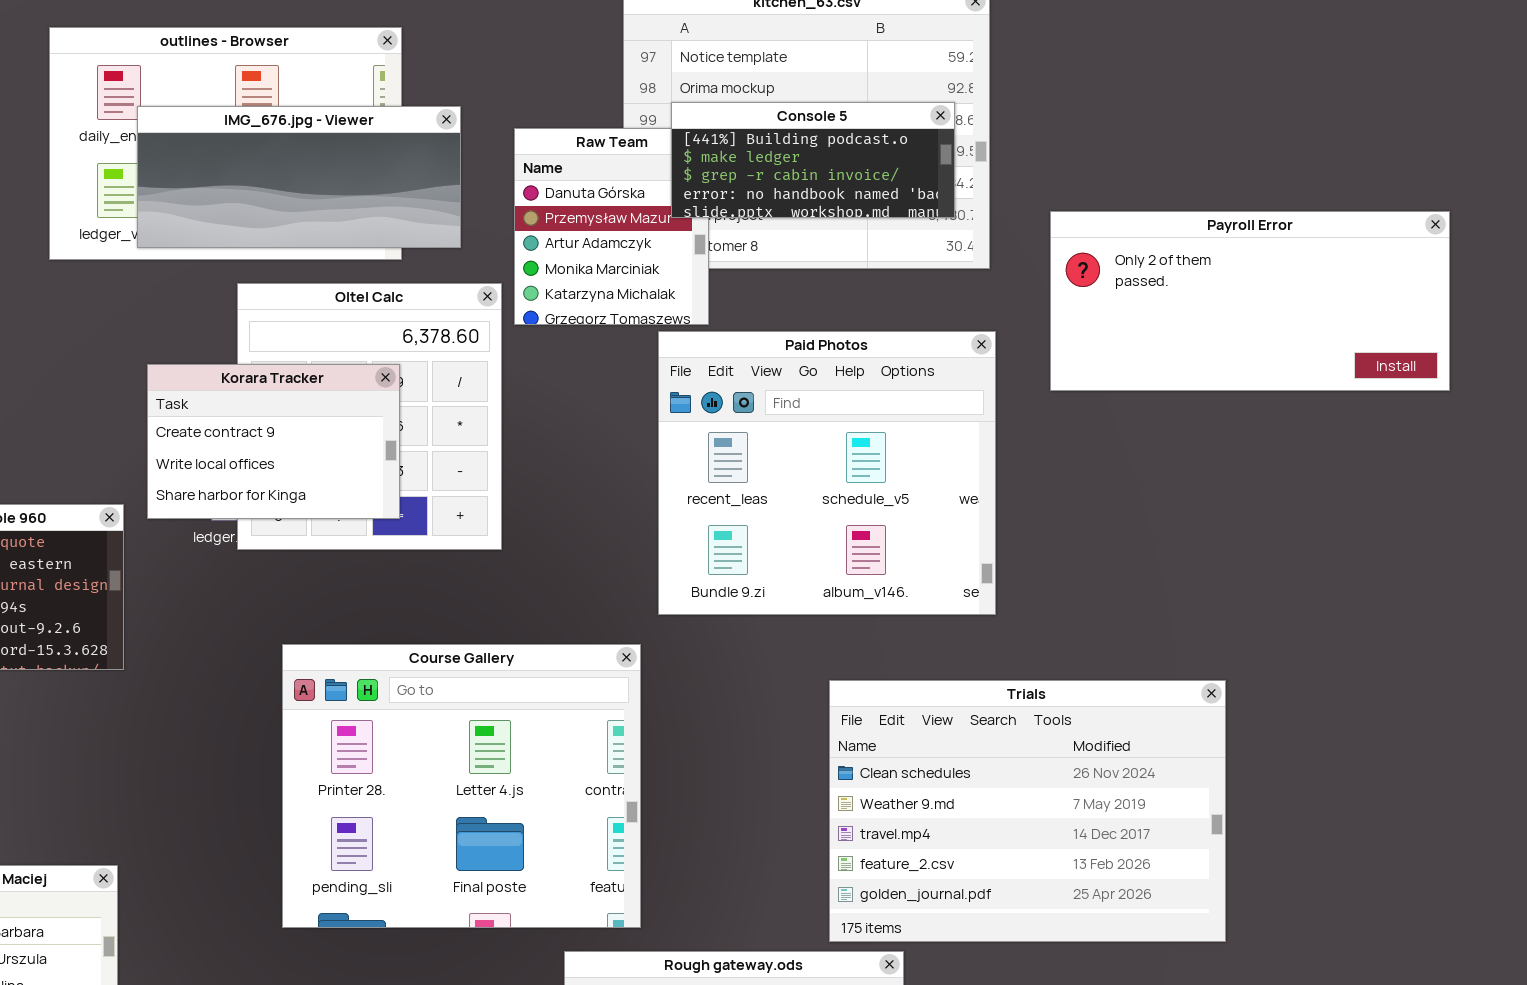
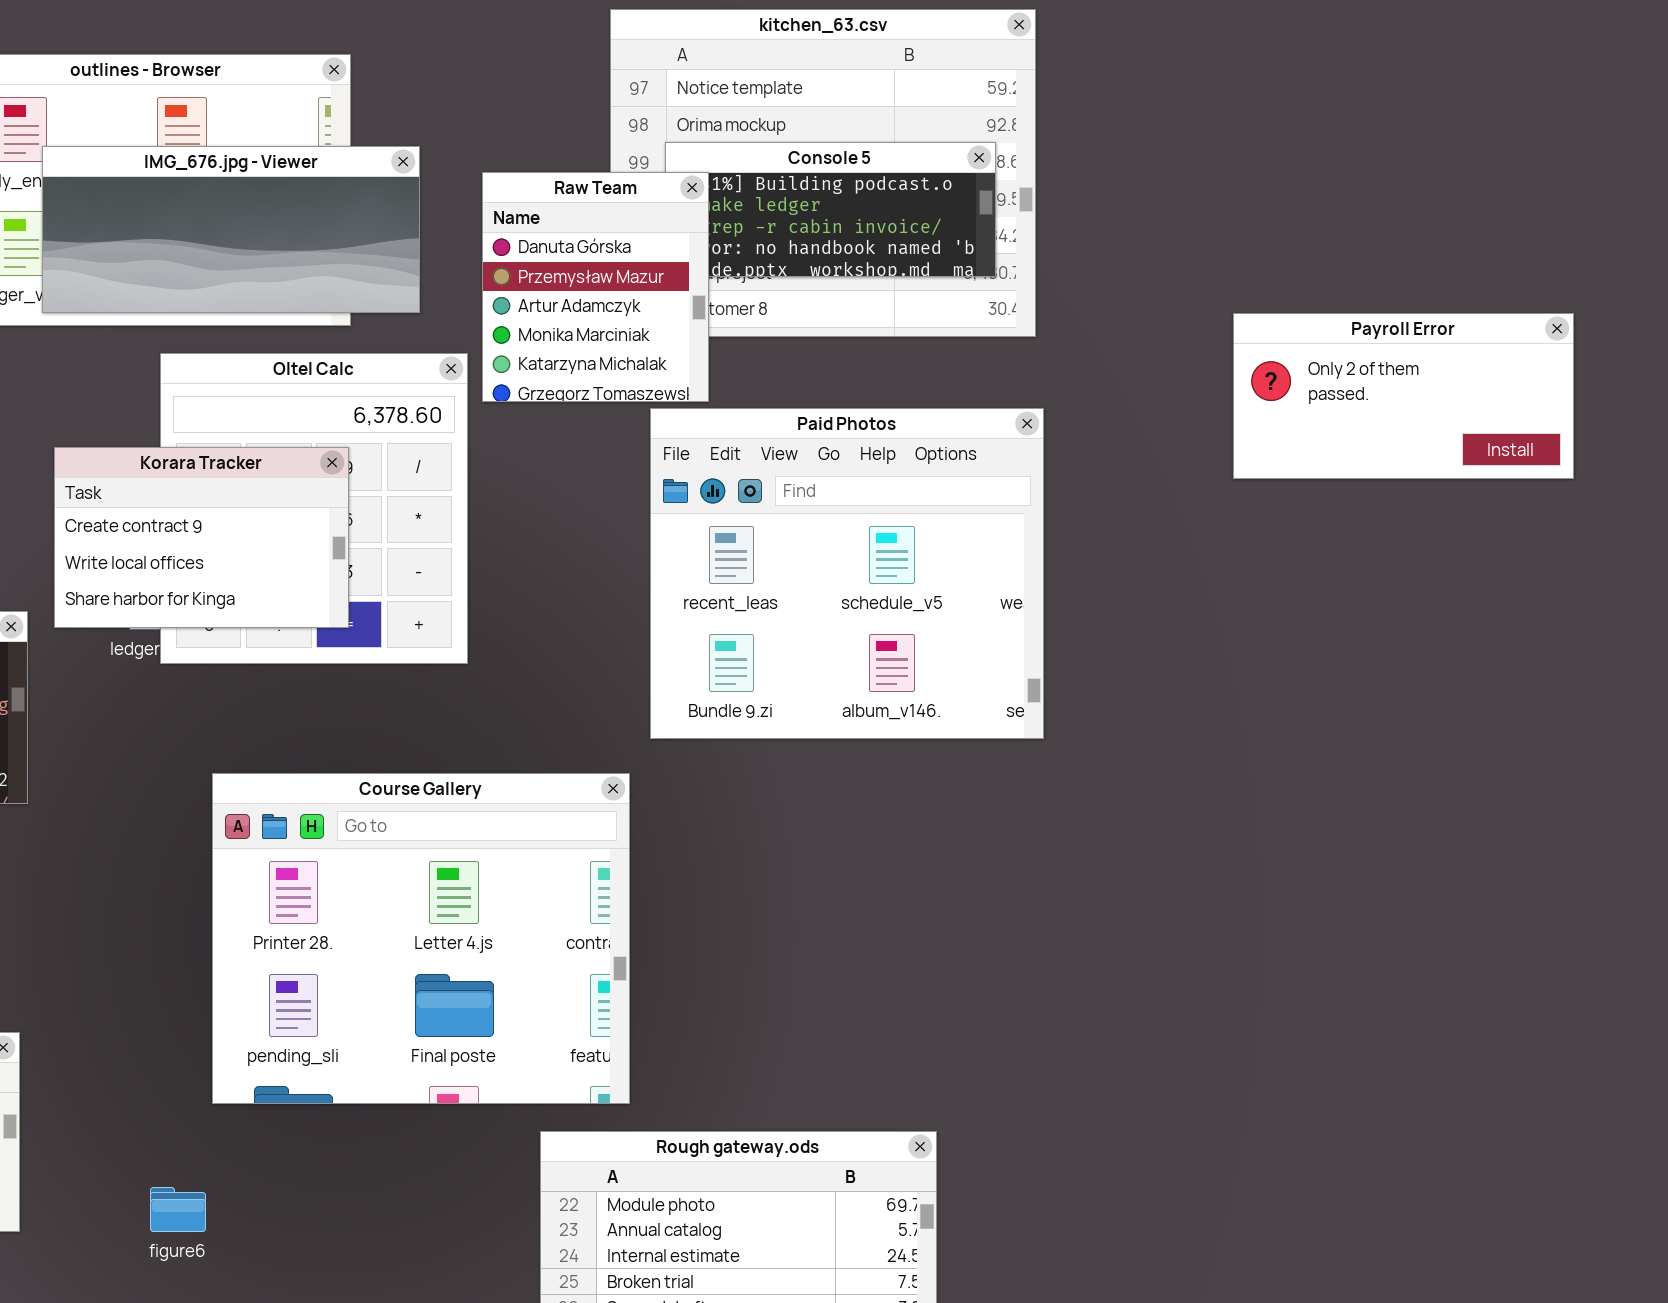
Raw Team: [514,128,709,325] -> [482,172,709,402], raised
Payroll Error: [1050,211,1450,391] -> [1233,313,1574,479], resized
Trials: [829,680,1226,942] -> none, closed

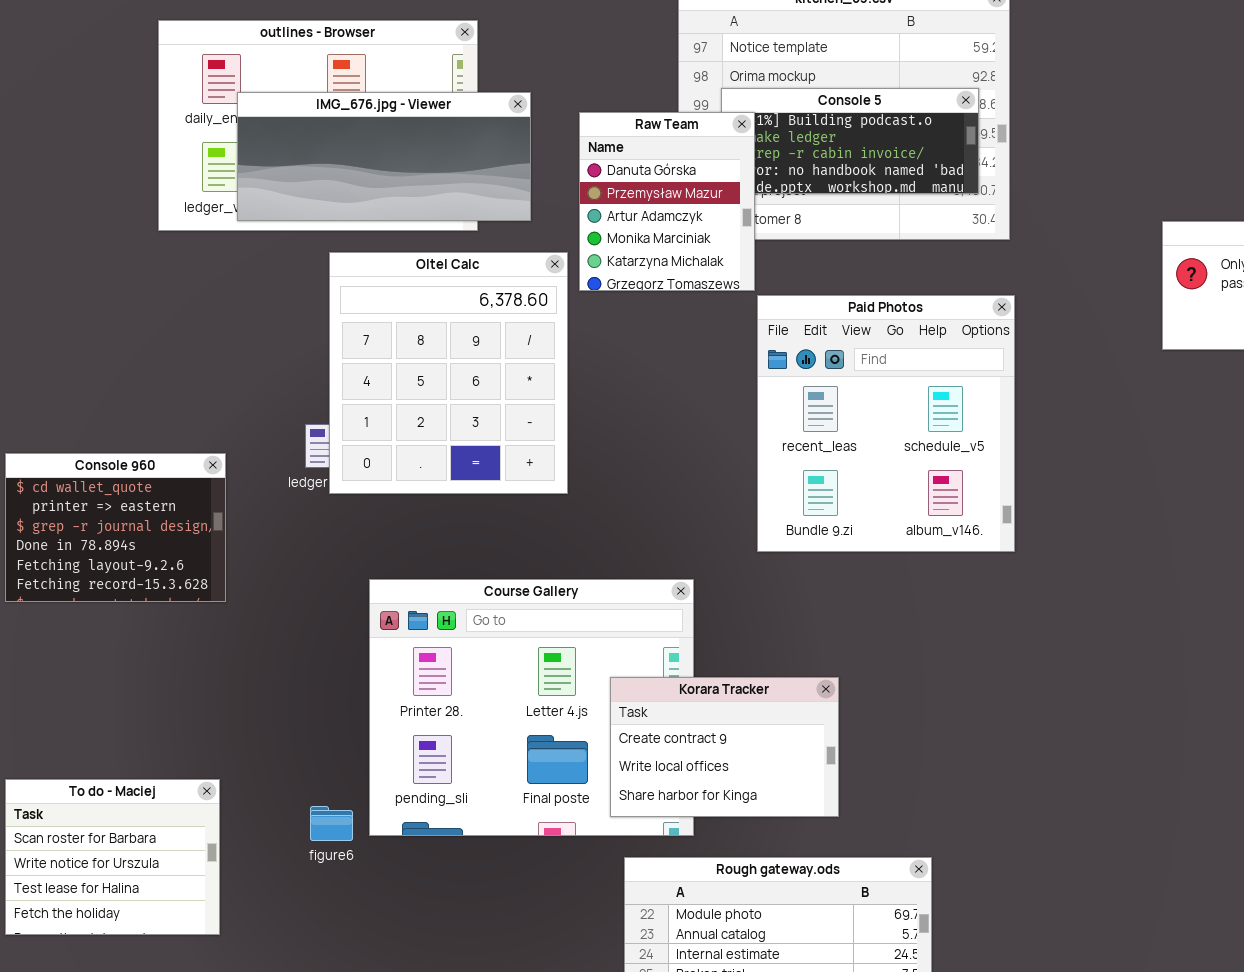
Paid Photos: [650,408,1044,739] -> [757,295,1015,552], resized
Korara Tracker: [54,447,349,628] -> [610,677,839,817], moved
figure6: [150,1187,206,1232] -> [310,806,353,841], moved

